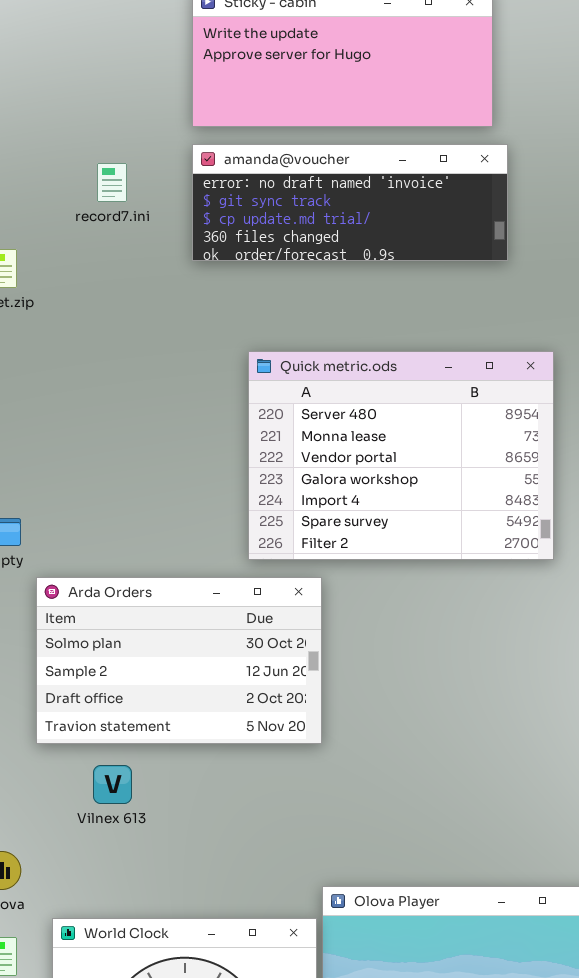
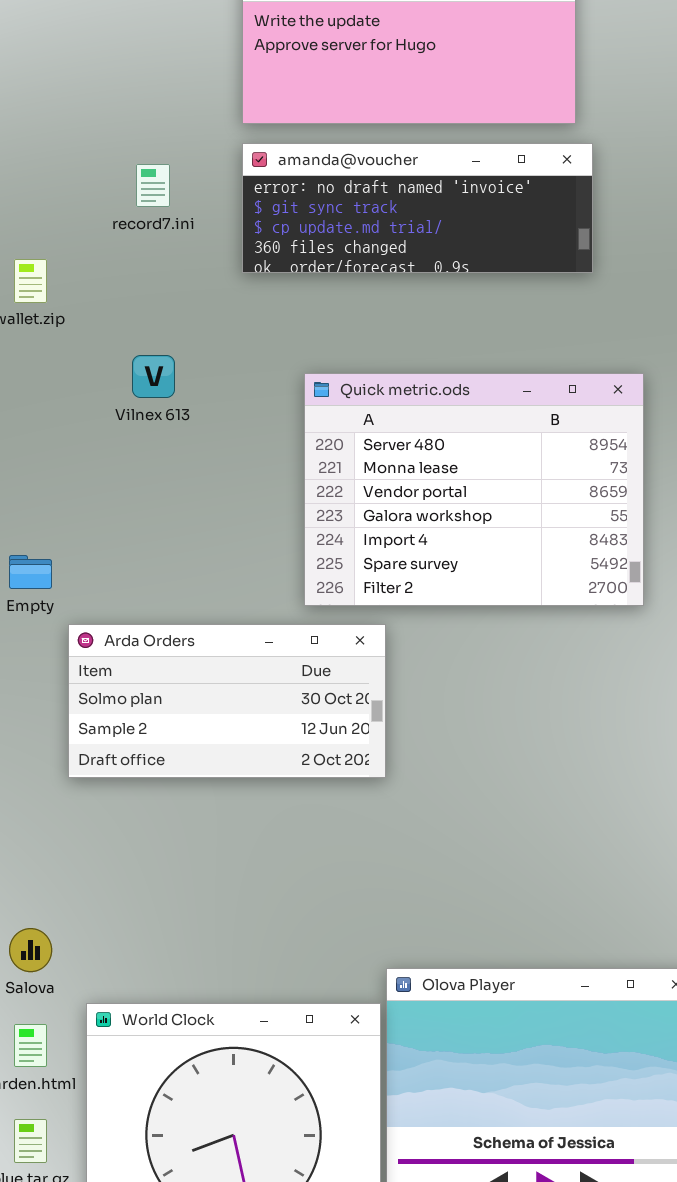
Arda Orders: [36,577,322,744] -> [68,624,386,778], resized
Vilnex 613: [93,765,132,804] -> [132,355,175,398], moved

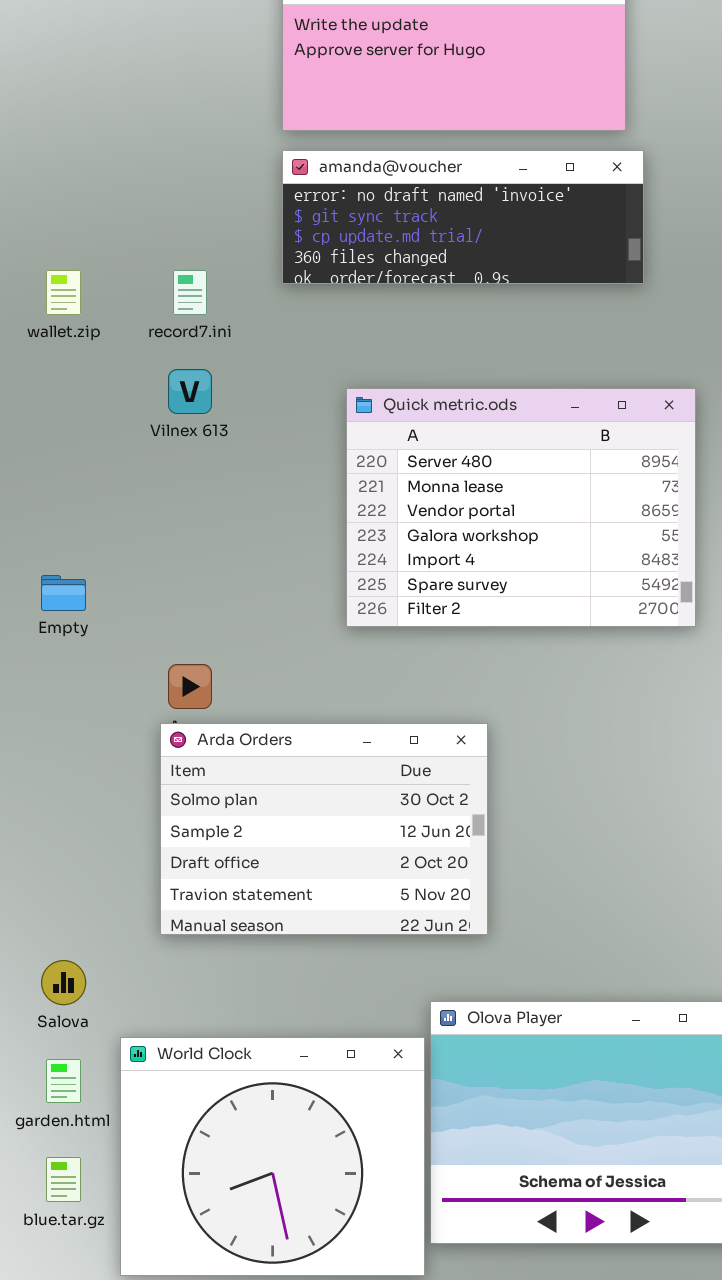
record7.ini: [136,164,170,207] -> [173,270,207,315], moved
Arda Orders: [68,624,386,778] -> [160,723,488,935], moved, resized

